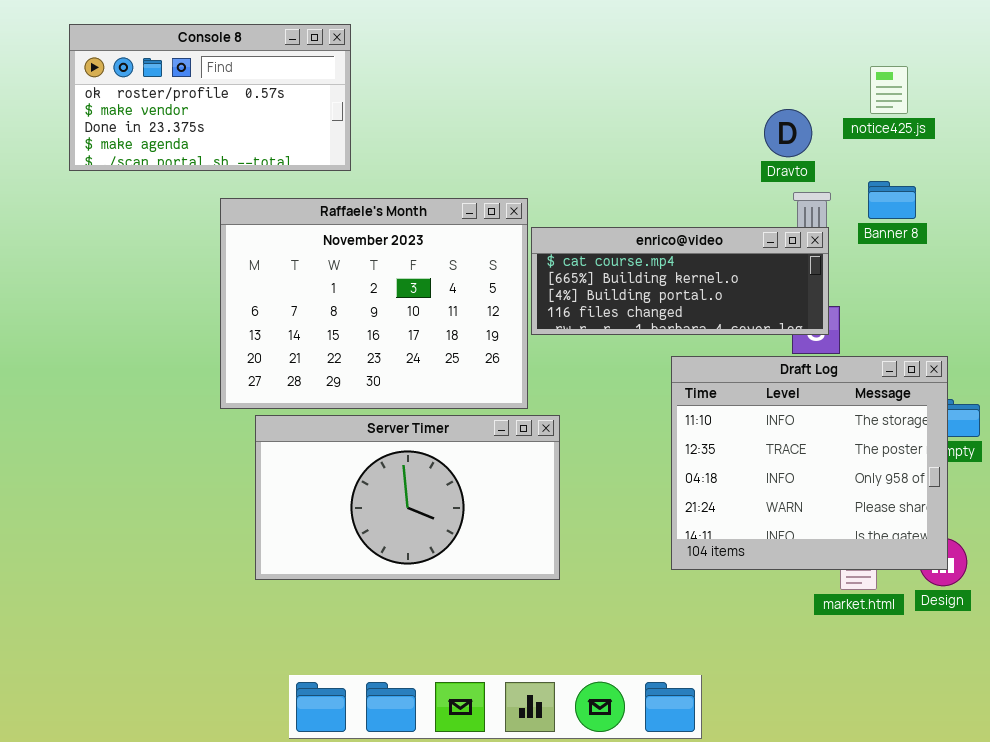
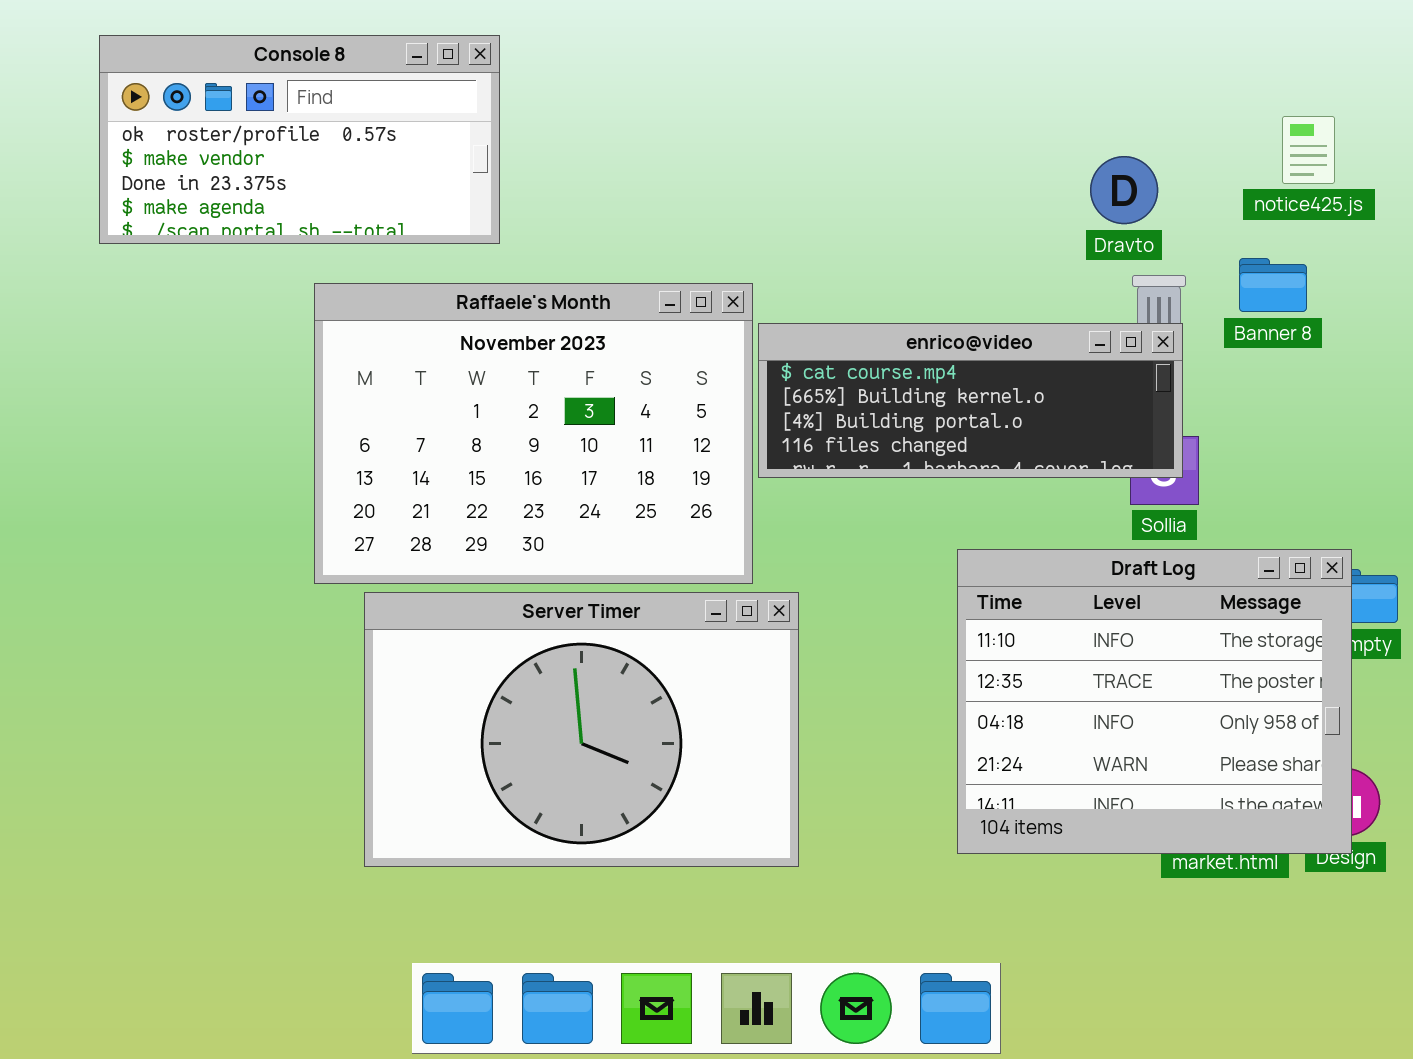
notice425.js: [870,66,908,114] -> [1282,116,1335,184], moved
Draft Log: [671,356,948,570] -> [957,549,1352,854], moved
Server Timer: [255,415,560,580] -> [364,592,799,867], resized

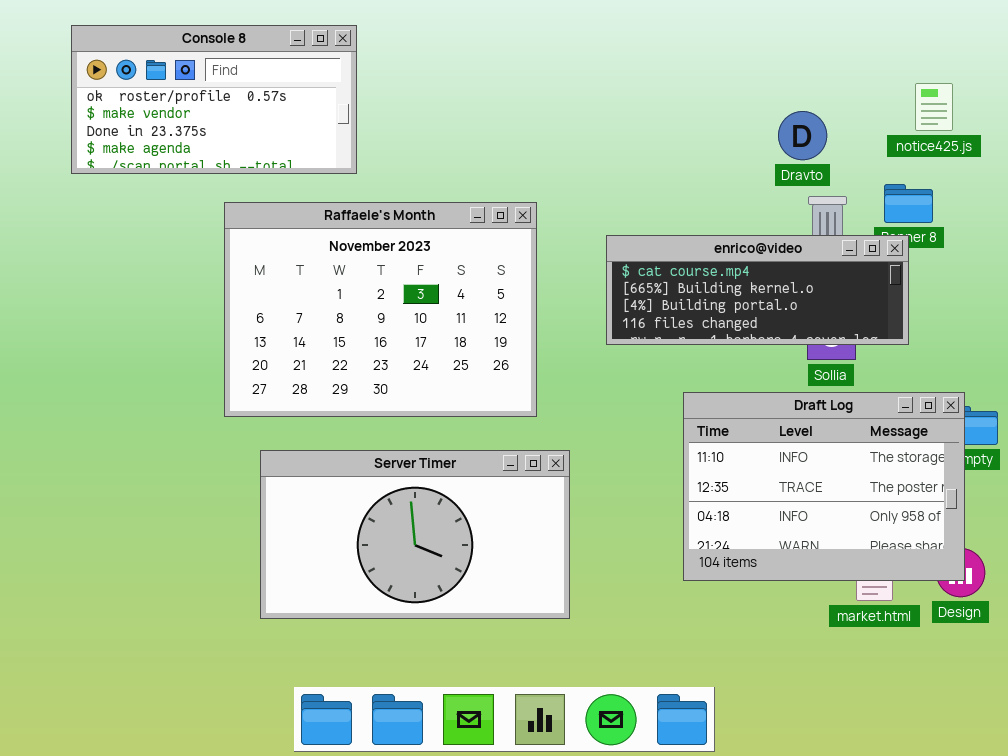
enrico@video: [758,323,1183,478] -> [606,235,909,345], moved
Draft Log: [957,549,1352,854] -> [683,392,965,581], resized
Server Timer: [364,592,799,867] -> [260,450,570,619], resized

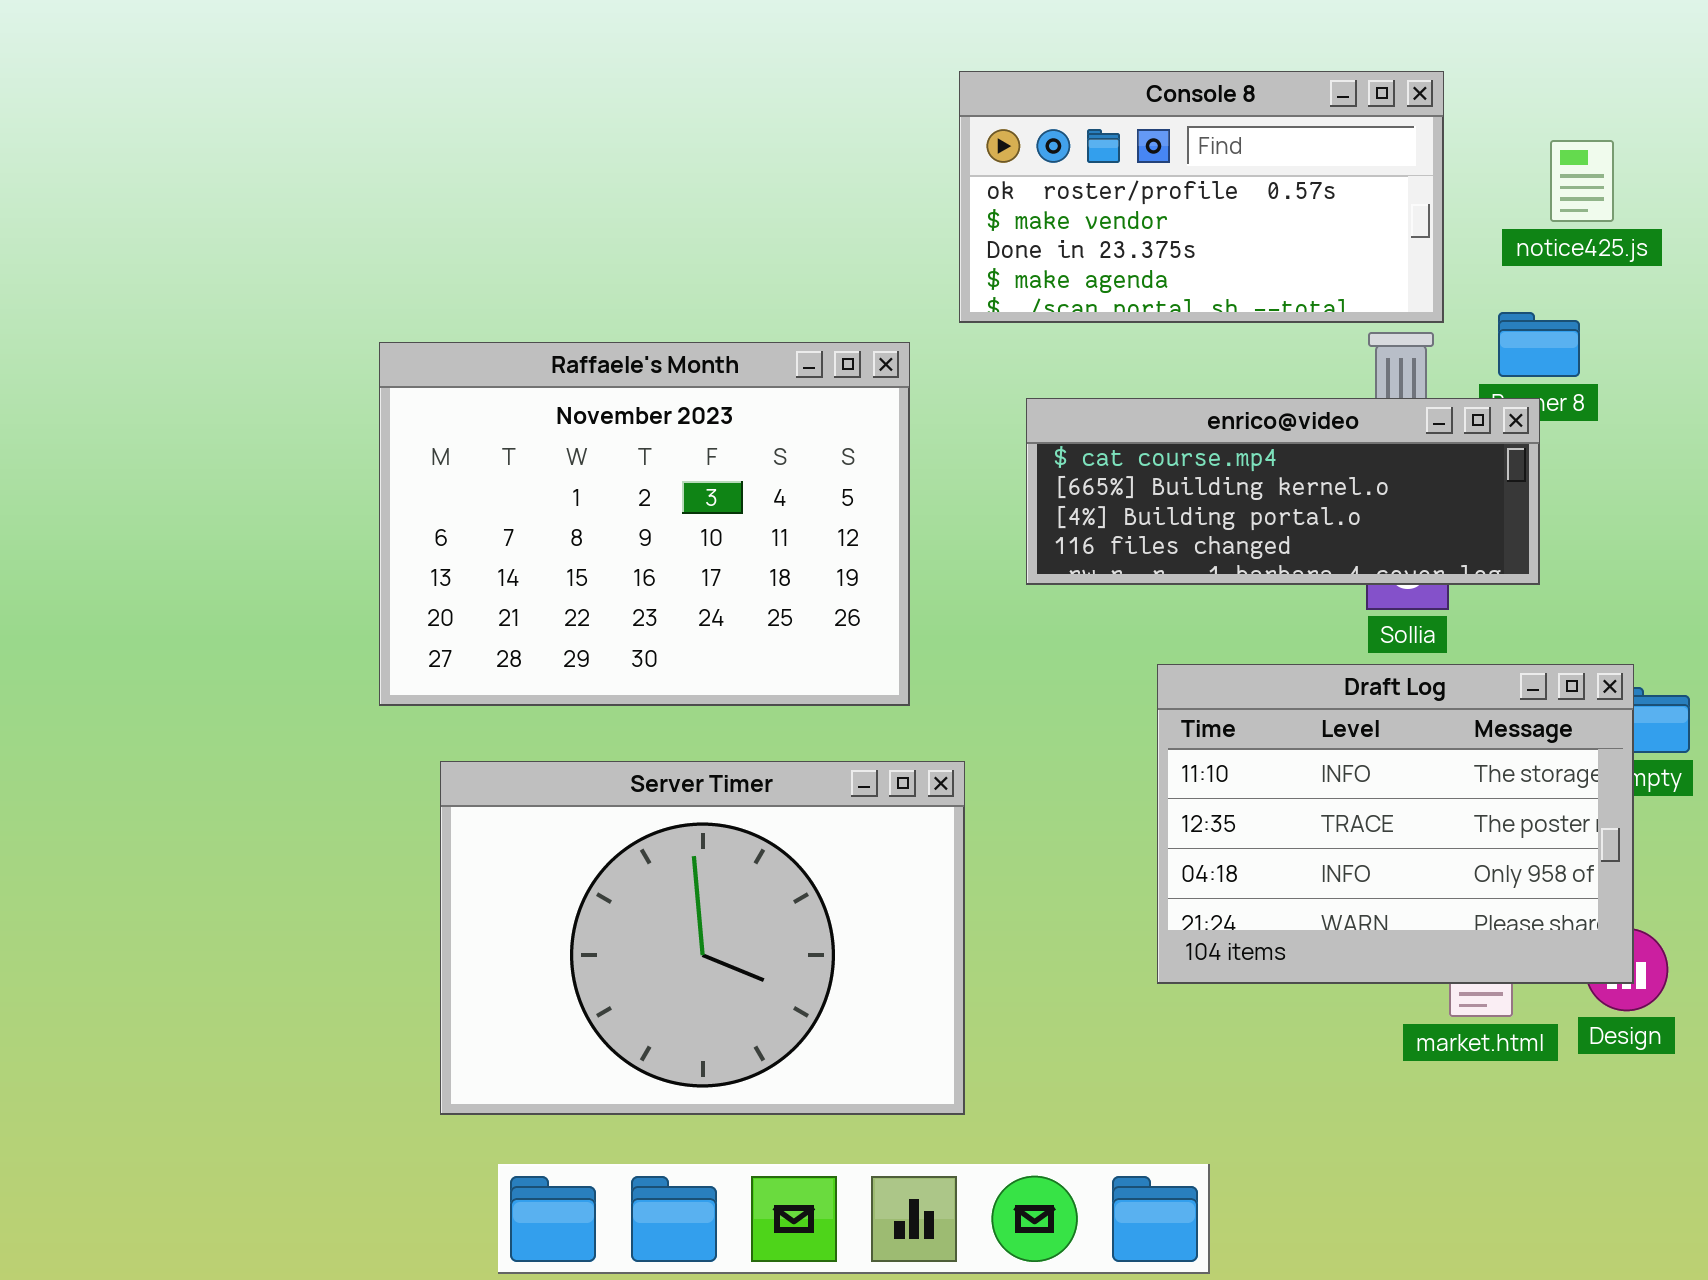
Console 8: [71,25,357,174] -> [959,71,1444,323], moved
Server Timer: [260,450,570,619] -> [440,761,965,1115], resized

